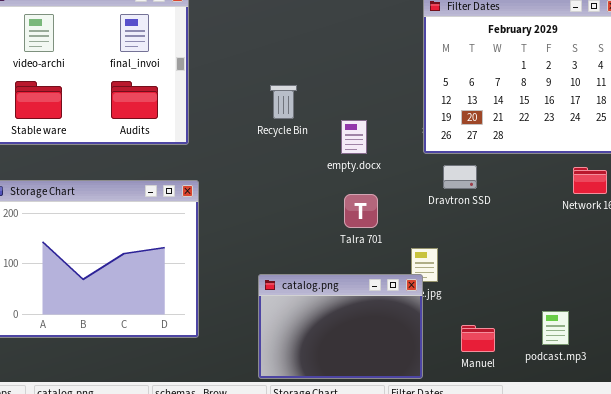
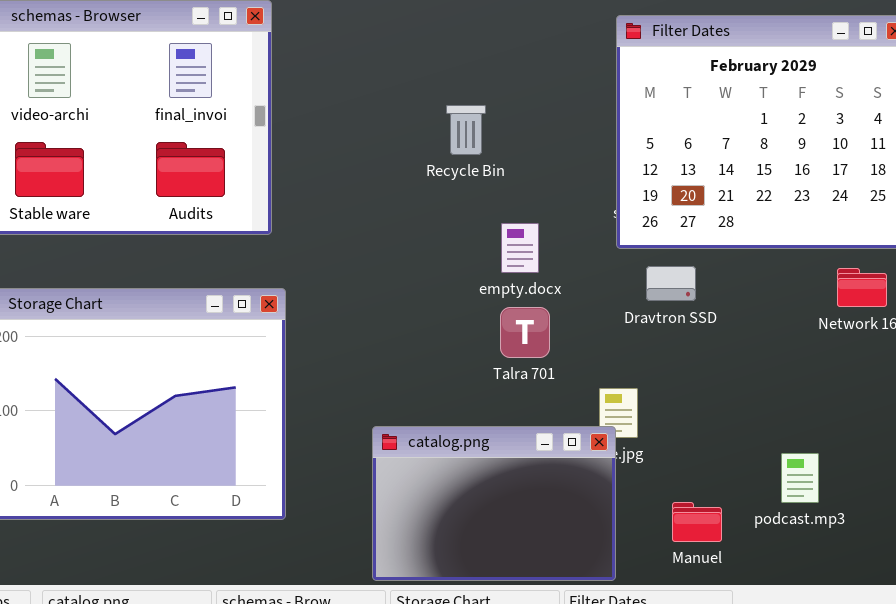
Recycle Bin: [270,85,297,119] -> [446,105,486,155], moved
empty.docx: [341,120,367,154] -> [501,223,539,273], moved
podcast.mp3: [542,311,569,345] -> [781,453,819,503], moved

